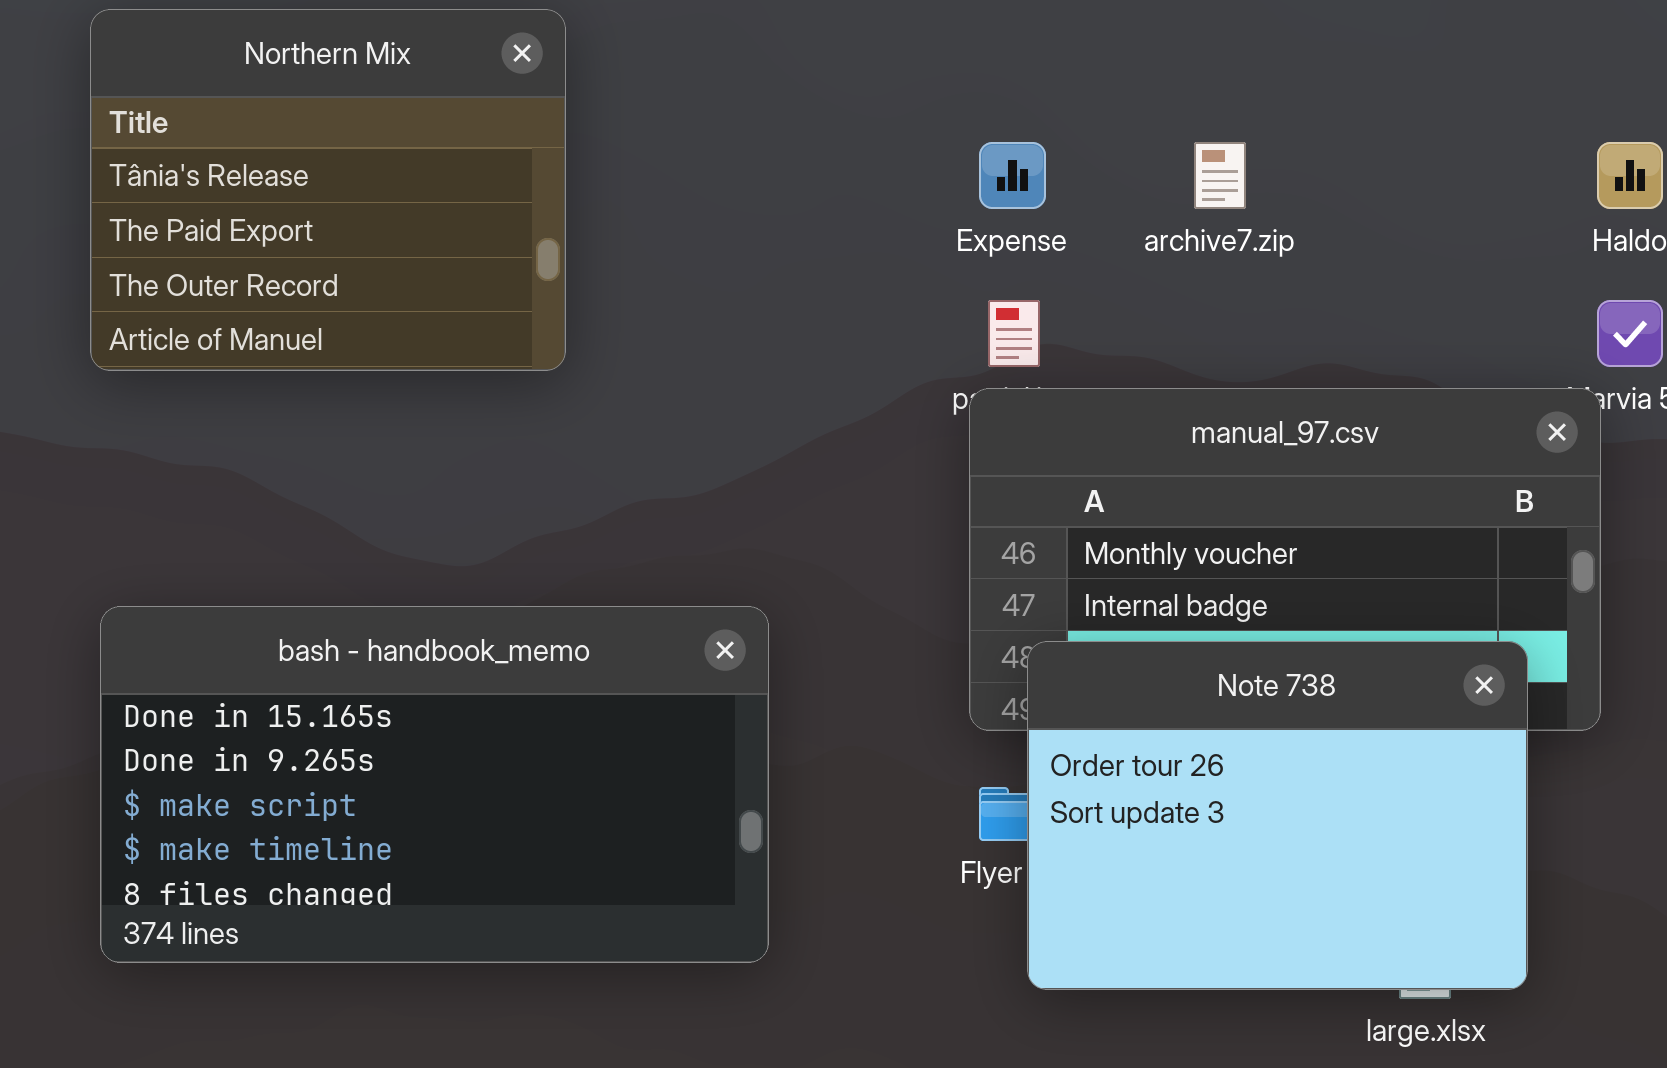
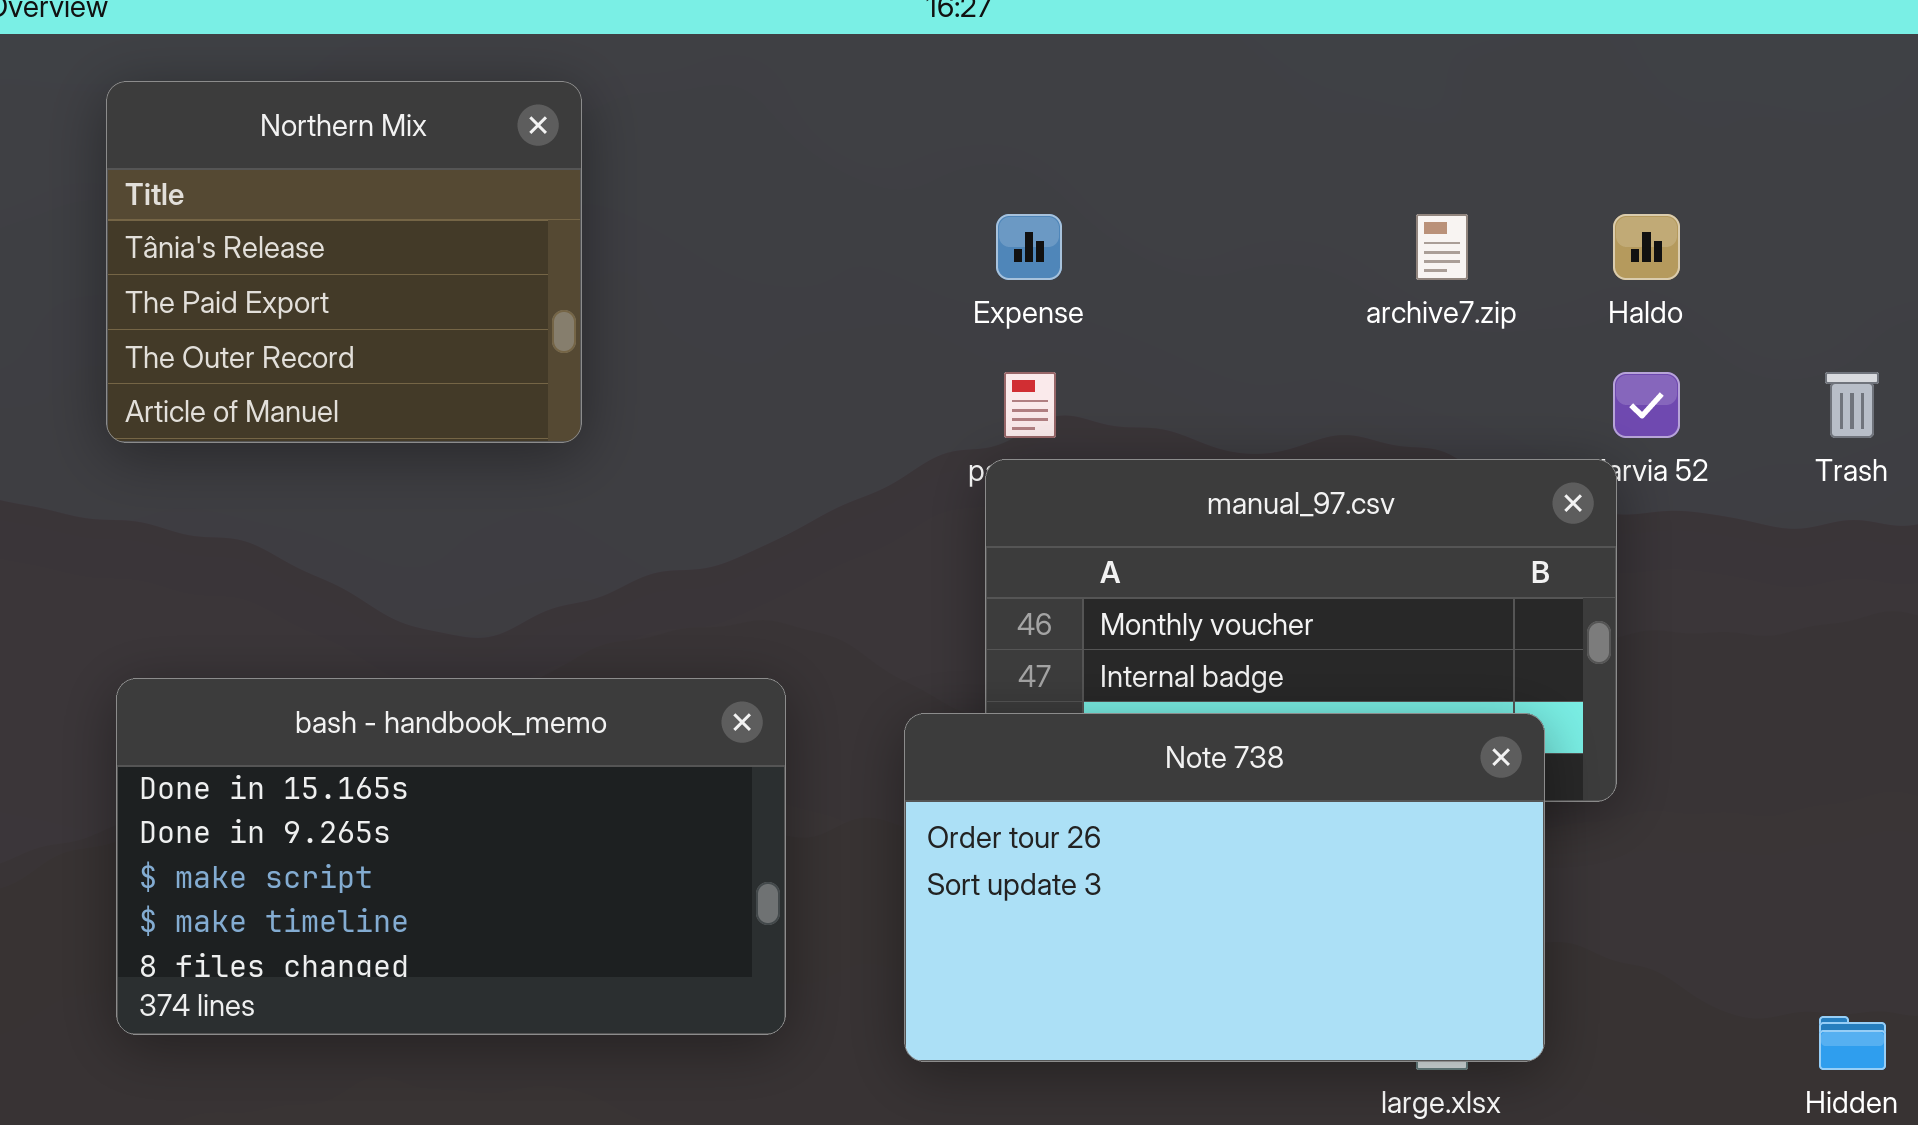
archive7.zip: [1194,142,1246,209] -> [1416,214,1468,280], moved
Note 738: [1027,641,1528,990] -> [904,713,1545,1062], resized

